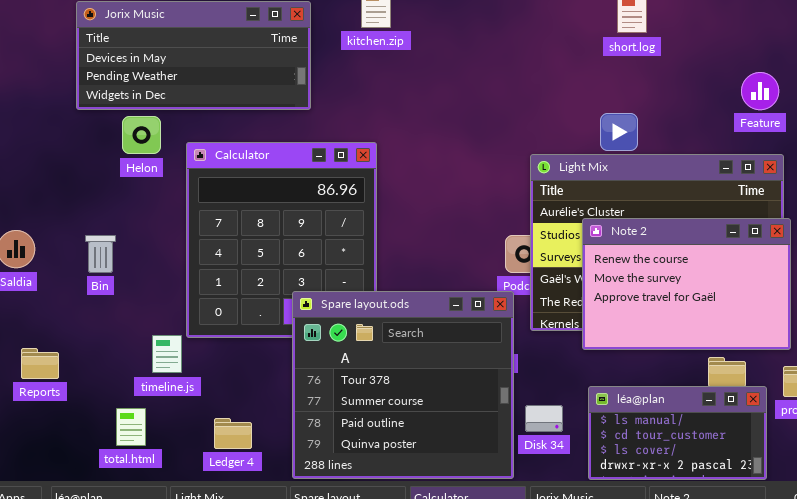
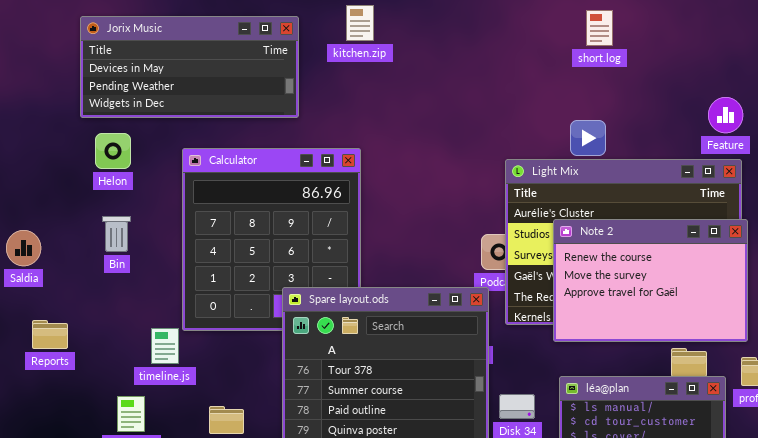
Feature: [741,72,779,110] -> [708,97,743,133], moved
Helon: [122,116,161,154] -> [95,133,131,169], moved
Bin: [85,235,116,273] -> [102,216,131,252], moved
Reports: [21,348,59,379] -> [32,320,68,349], moved

